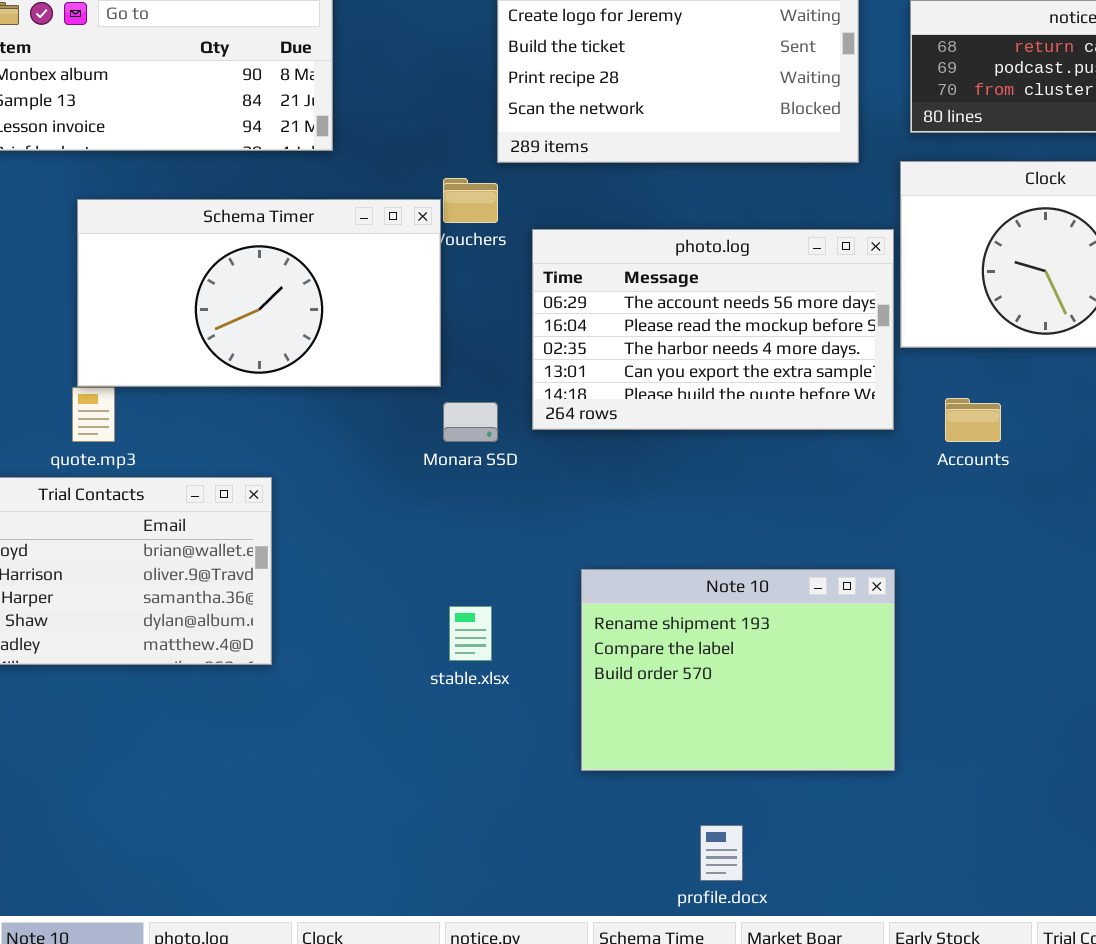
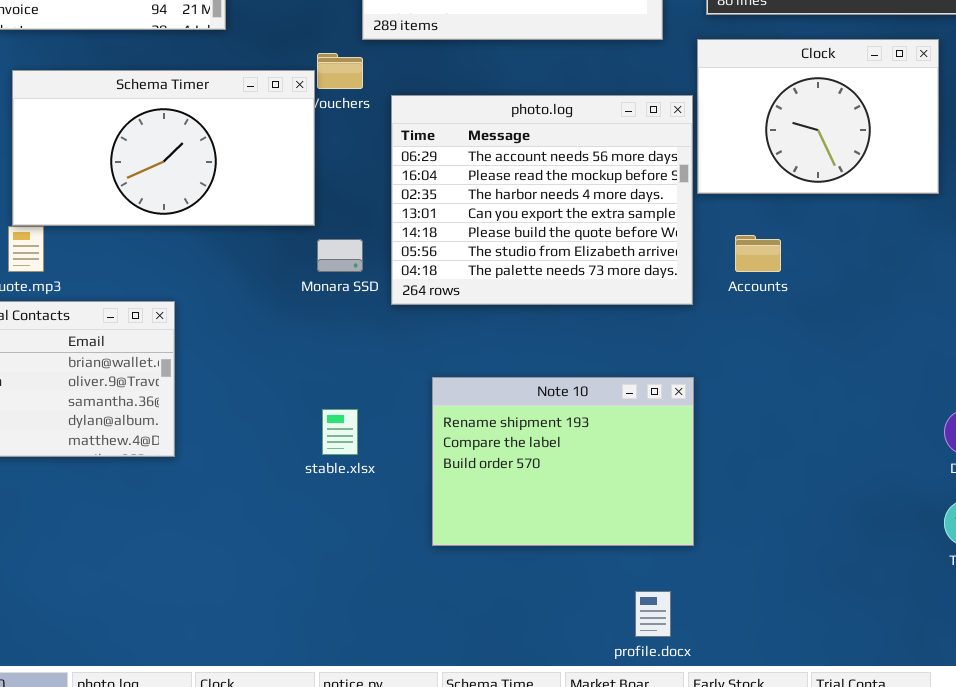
photo.log: [532,229,894,430] -> [391,95,693,305], resized
profile.docx: [700,825,743,881] -> [635,591,671,637], moved

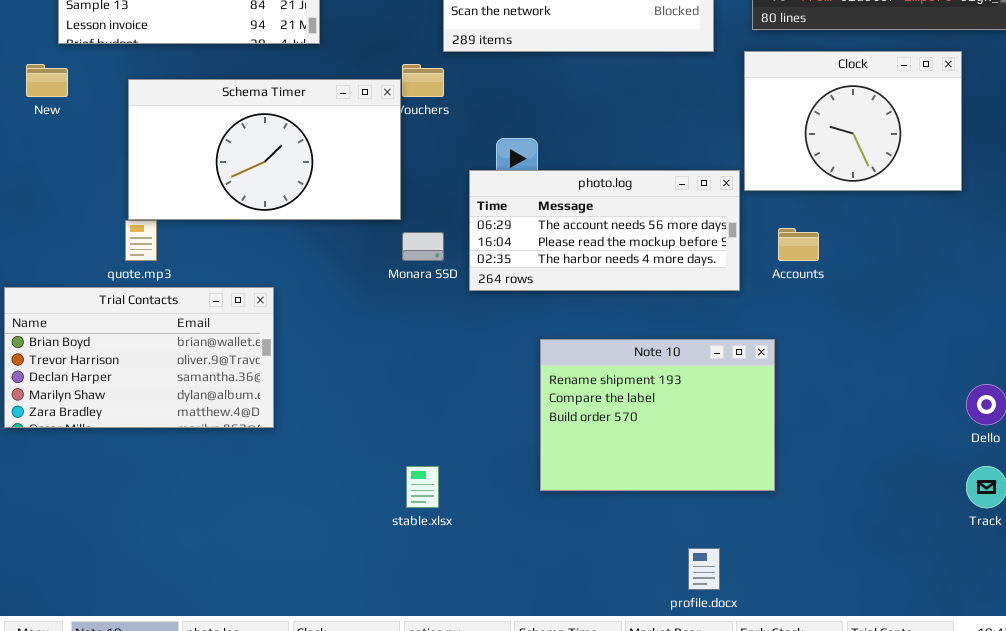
photo.log: [391,95,693,305] -> [469,170,740,291], resized
Note 10: [432,377,694,546] -> [540,339,775,491], moved
stable.xlsx: [322,409,358,455] -> [406,466,439,508], moved

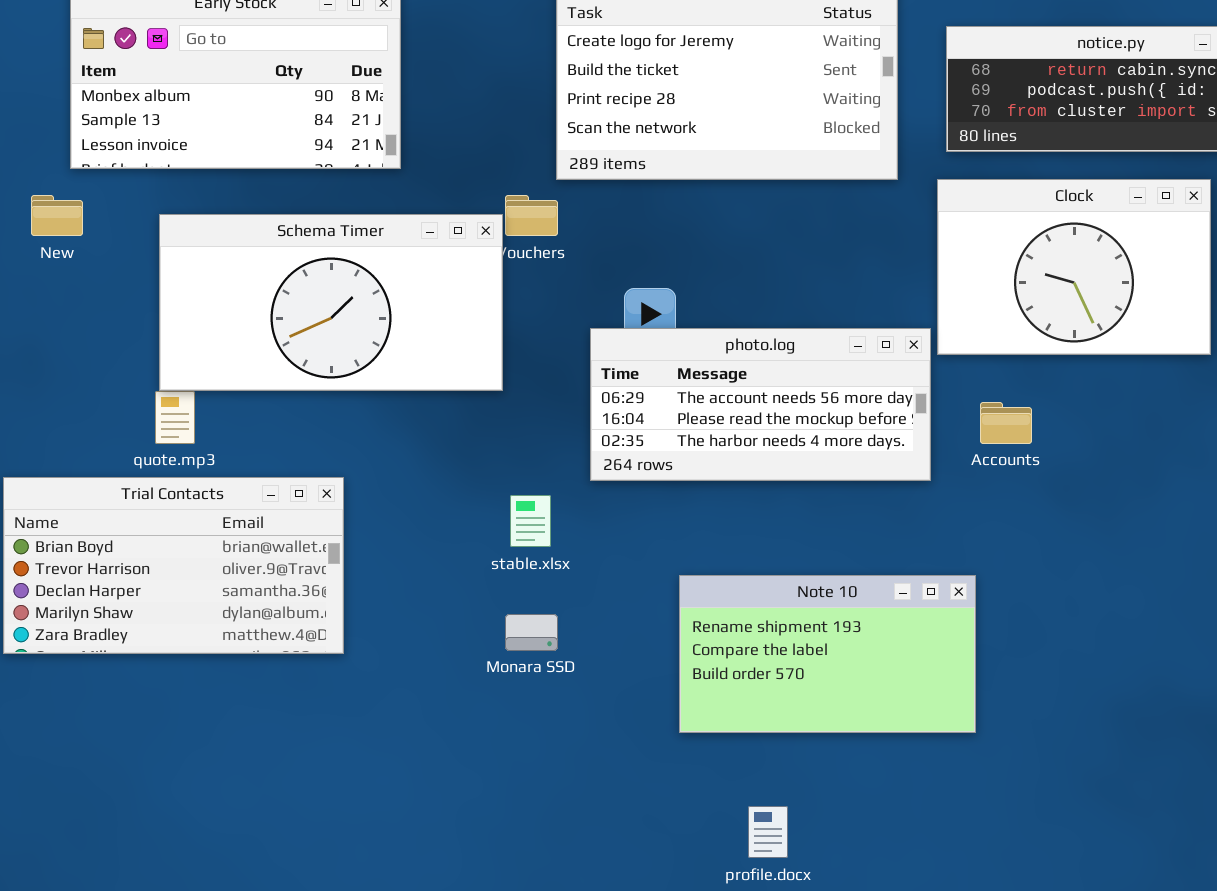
Monara SSD: [402,232,444,261] -> [505,614,558,651], moved
Note 10: [540,339,775,491] -> [679,575,976,733], resized
stable.xlsx: [406,466,439,508] -> [510,495,551,547], moved
profile.docx: [688,548,720,590] -> [748,806,788,858], moved

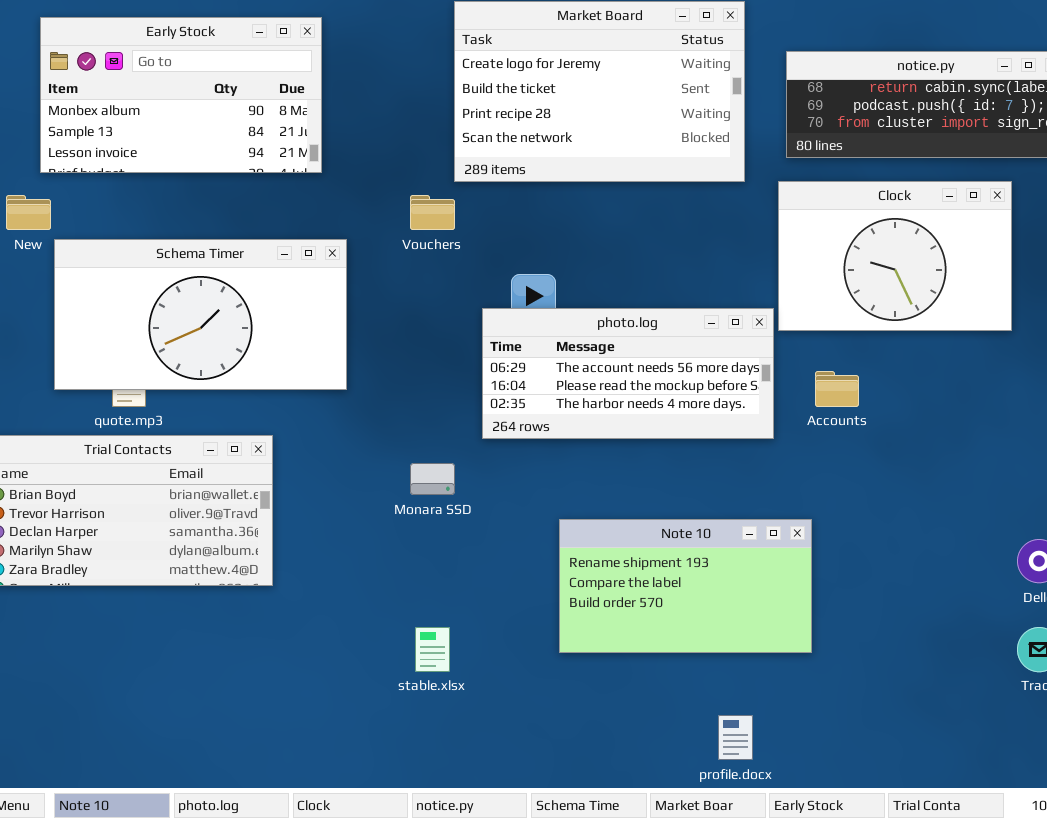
Schema Timer: [159,214,503,391] -> [54,239,347,390], moved
stable.xlsx: [510,495,551,547] -> [415,627,450,672], moved
Monara SSD: [505,614,558,651] -> [410,463,455,495], moved
profile.docx: [748,806,788,858] -> [718,715,753,760], moved

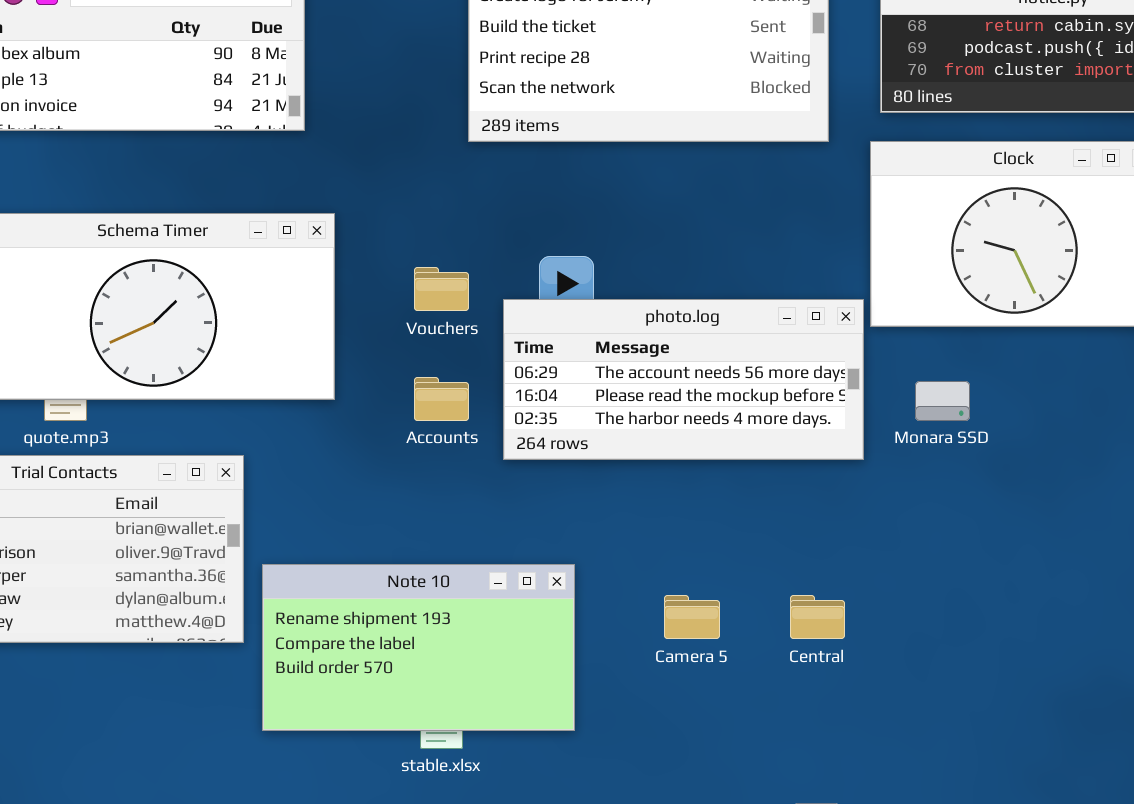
Vouchers: [410,195,455,230] -> [414,267,469,311], moved
Accounts: [815,371,859,407] -> [414,377,469,421], moved
Monara SSD: [410,463,455,495] -> [915,381,970,421], moved
Note 10: [559,519,812,653] -> [262,564,575,731], moved

